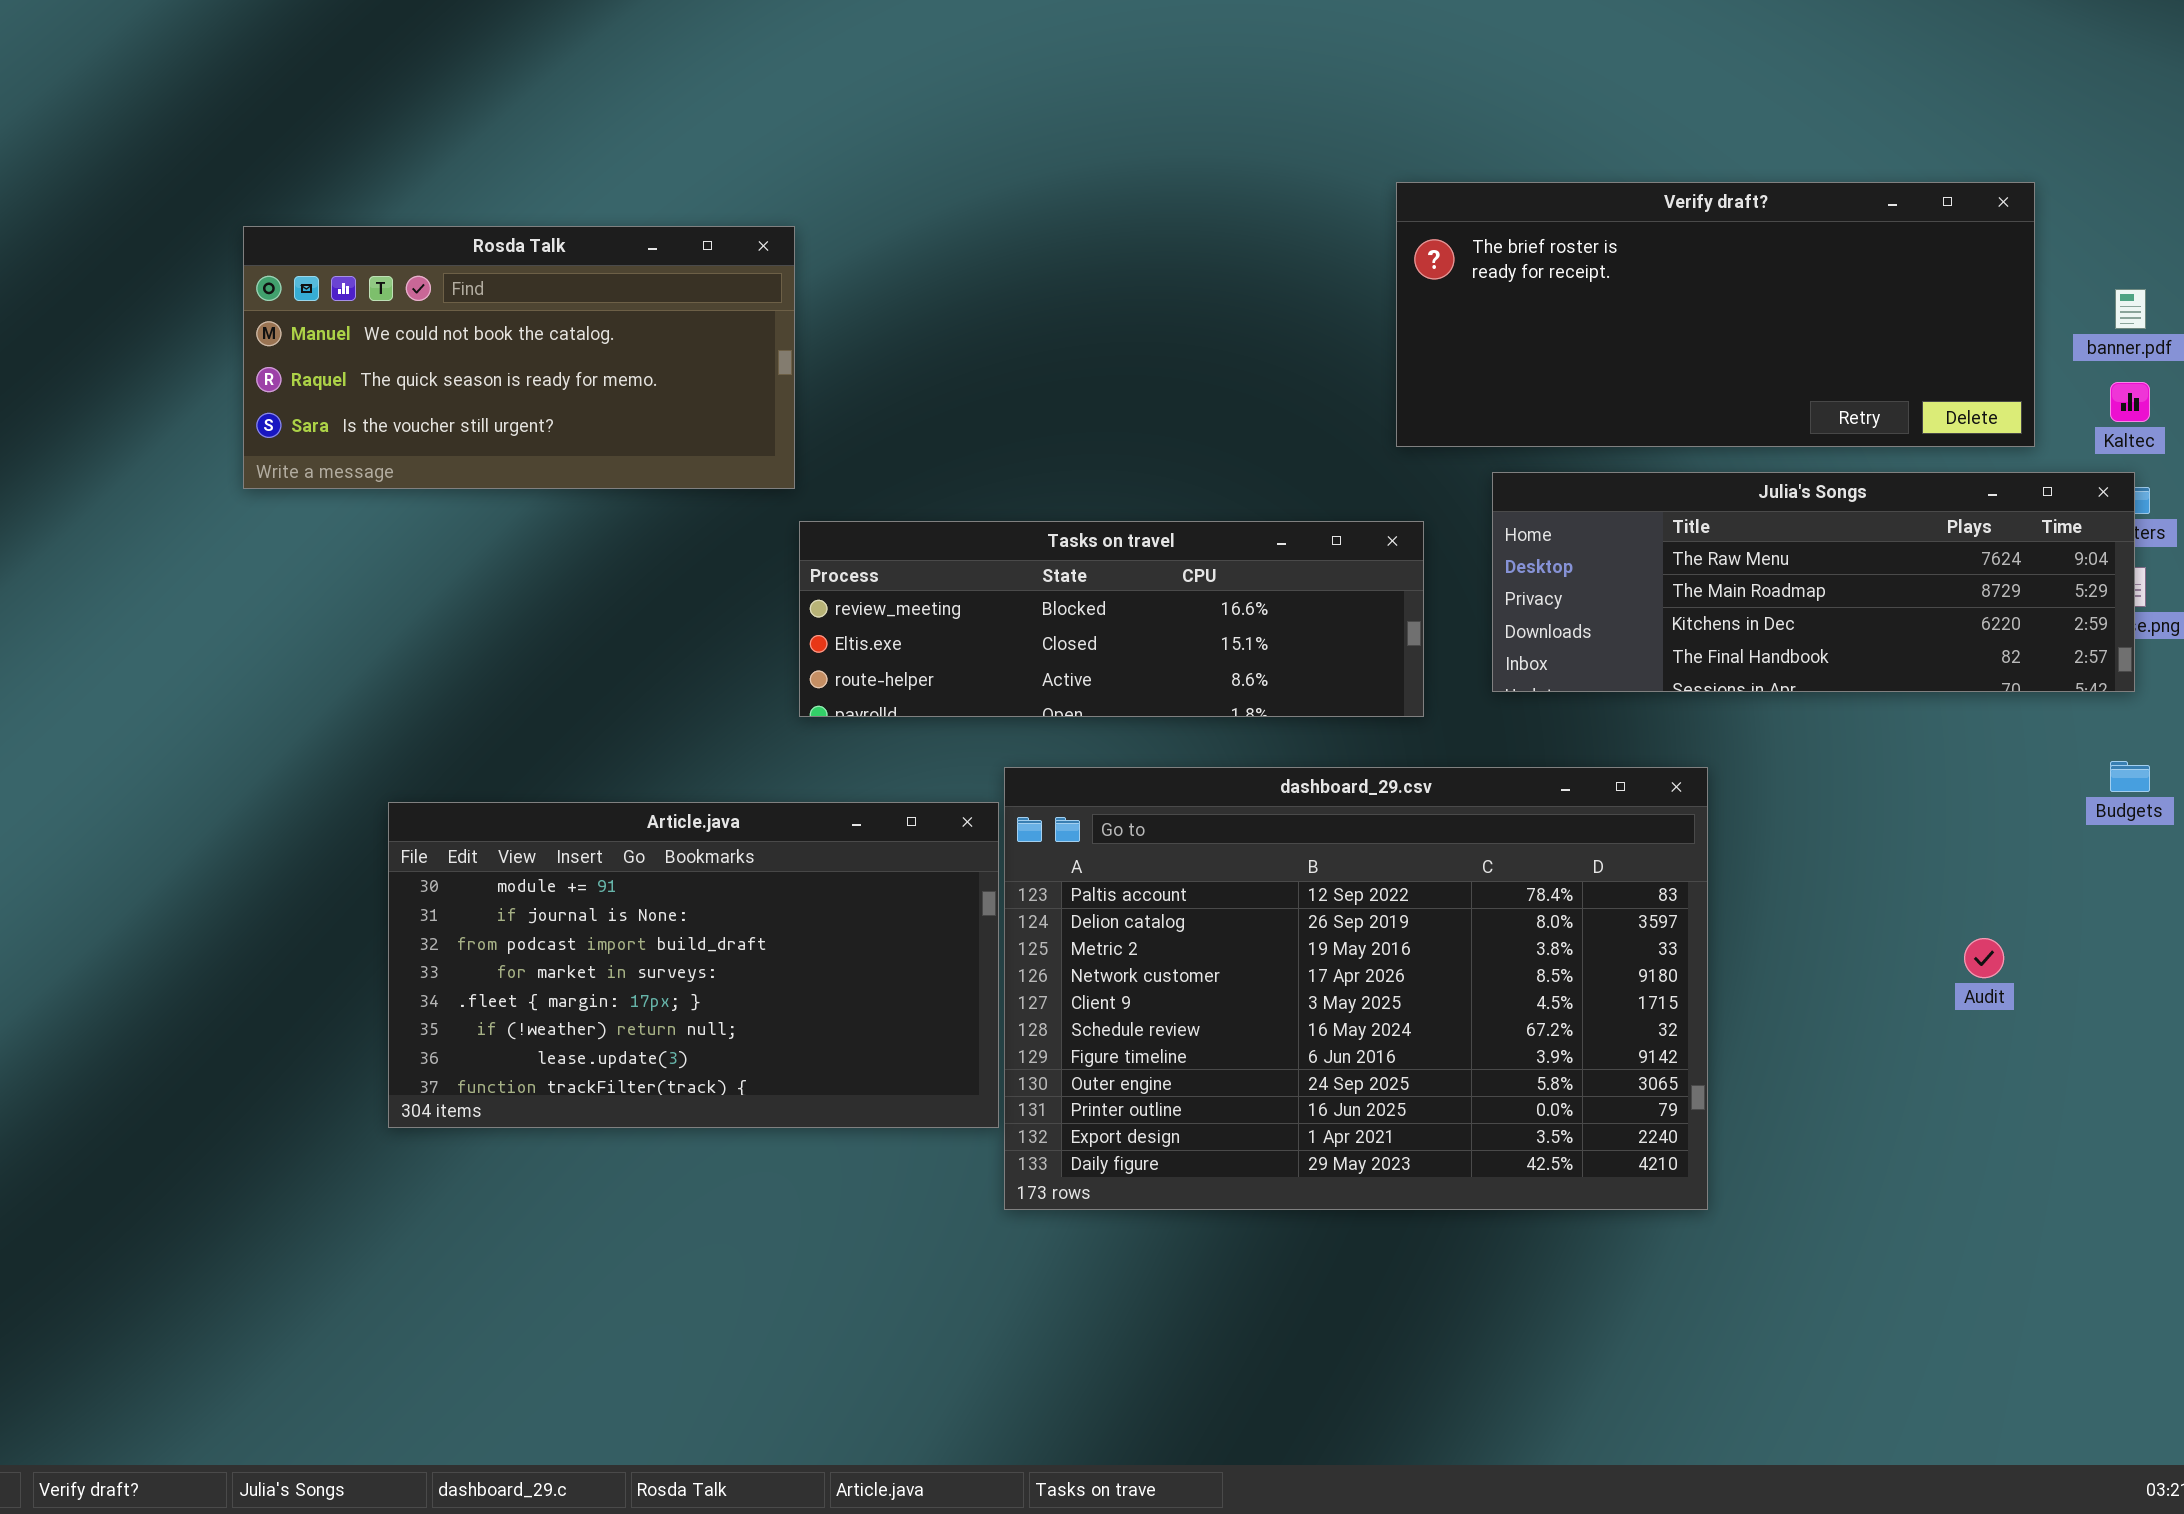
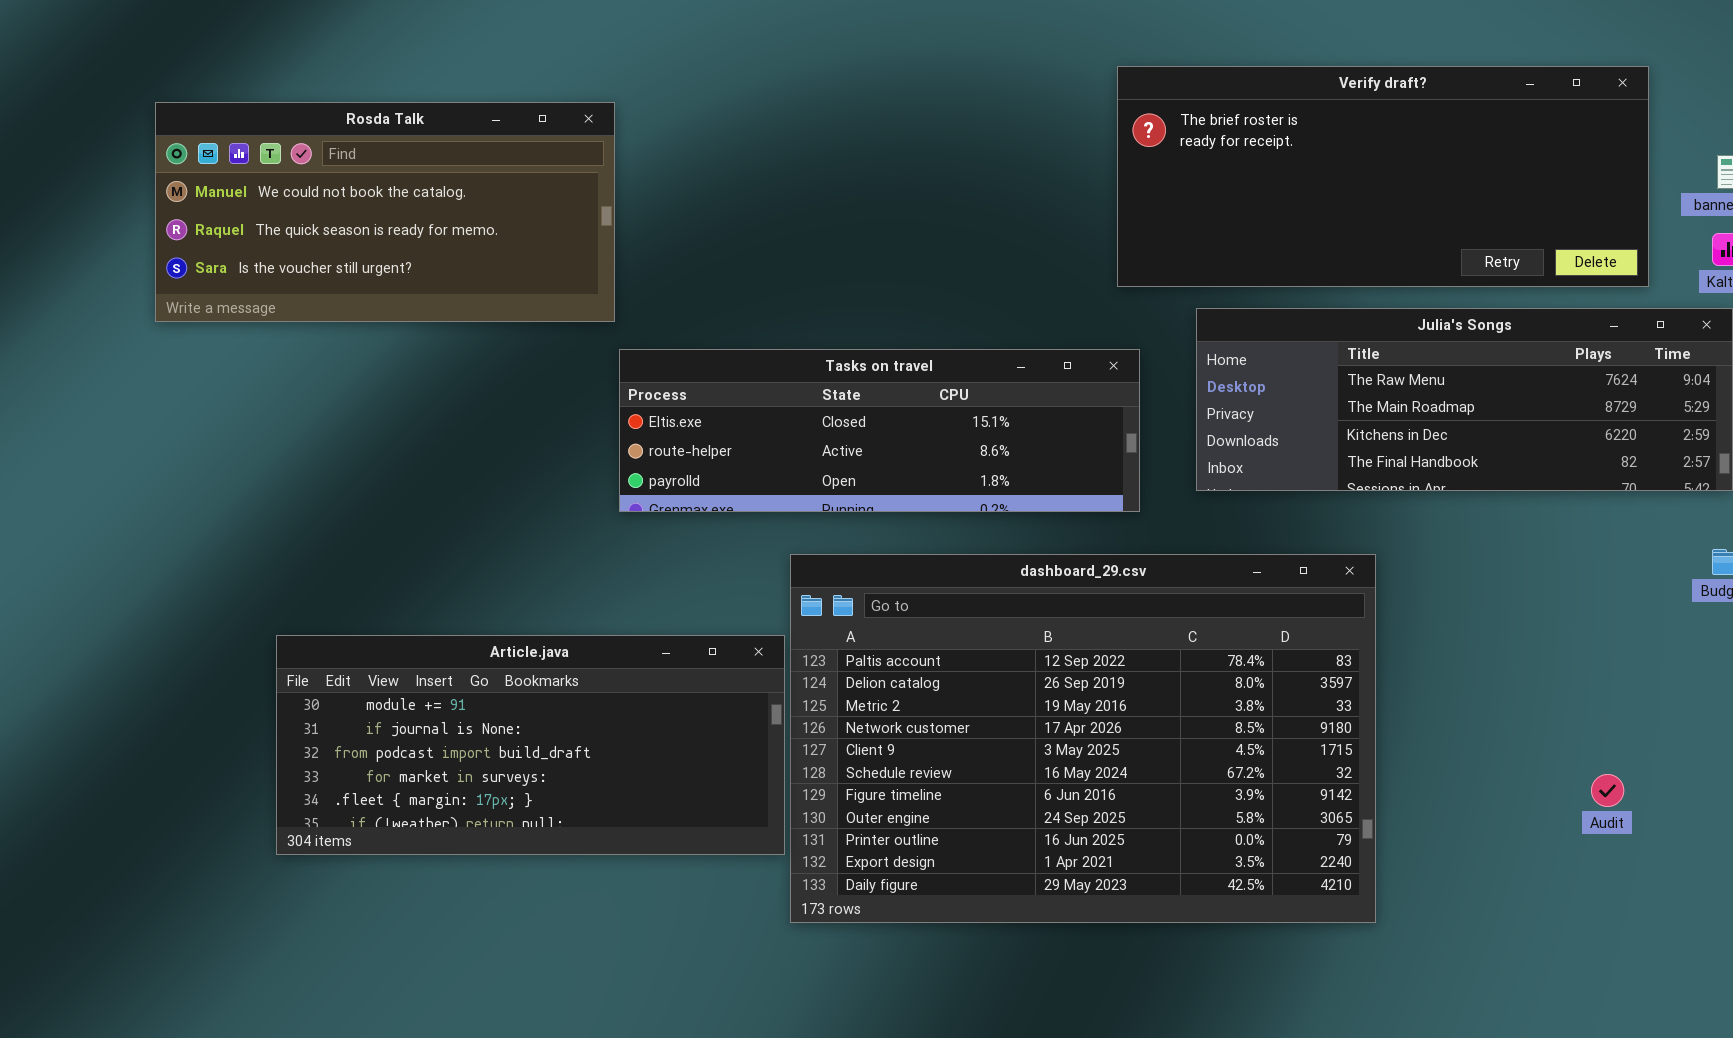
Tasks on travel: [799,521,1424,717] -> [619,349,1140,512], scrolled down 1 row
Article.java: [388,802,999,1128] -> [276,635,785,855], resized
Audit: [1964,938,2004,978] -> [1591,774,1624,807], moved

